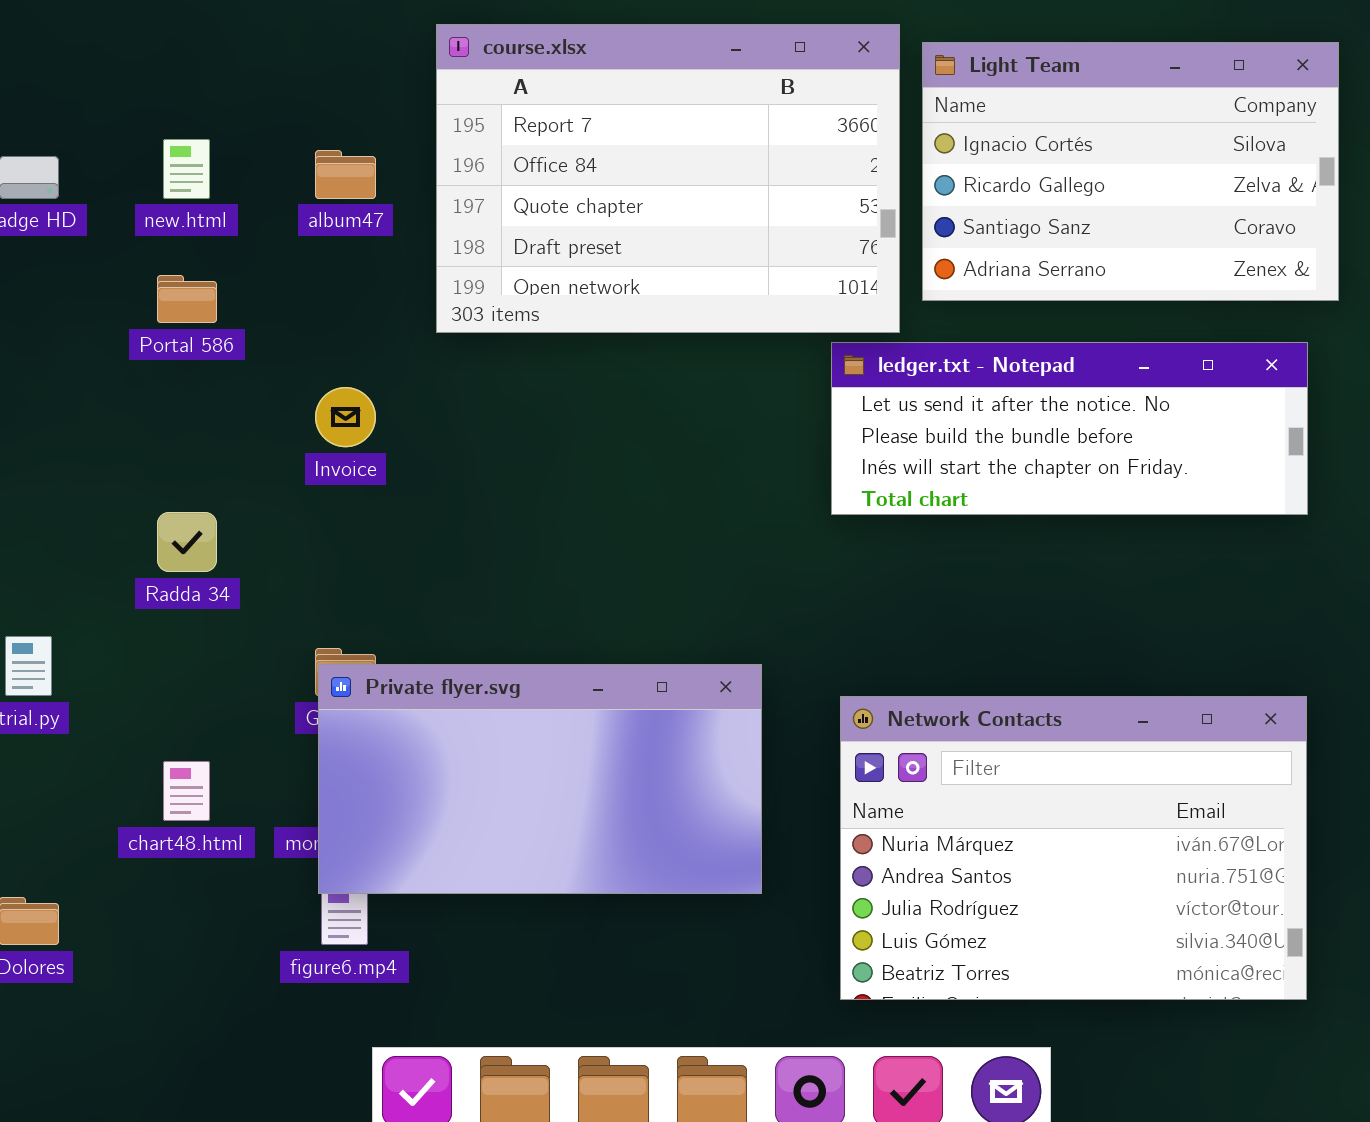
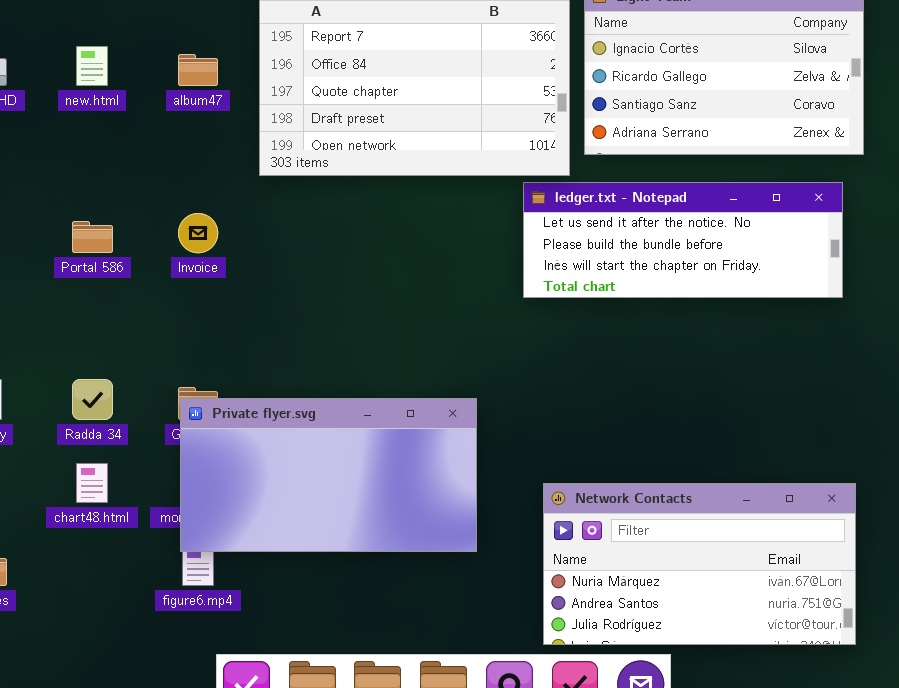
Portal 586: [157,275,217,323] -> [72,221,113,253], moved
Radda 34: [157,512,217,572] -> [72,379,113,420], moved
Network Contacts: [840,696,1307,1000] -> [543,483,856,645], moved, resized

